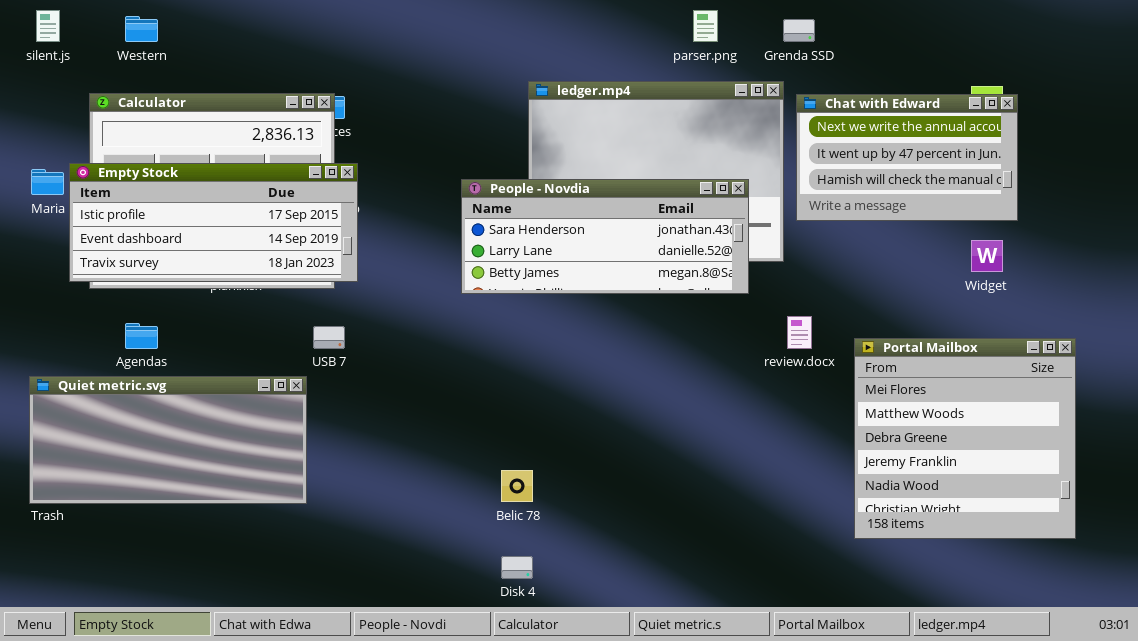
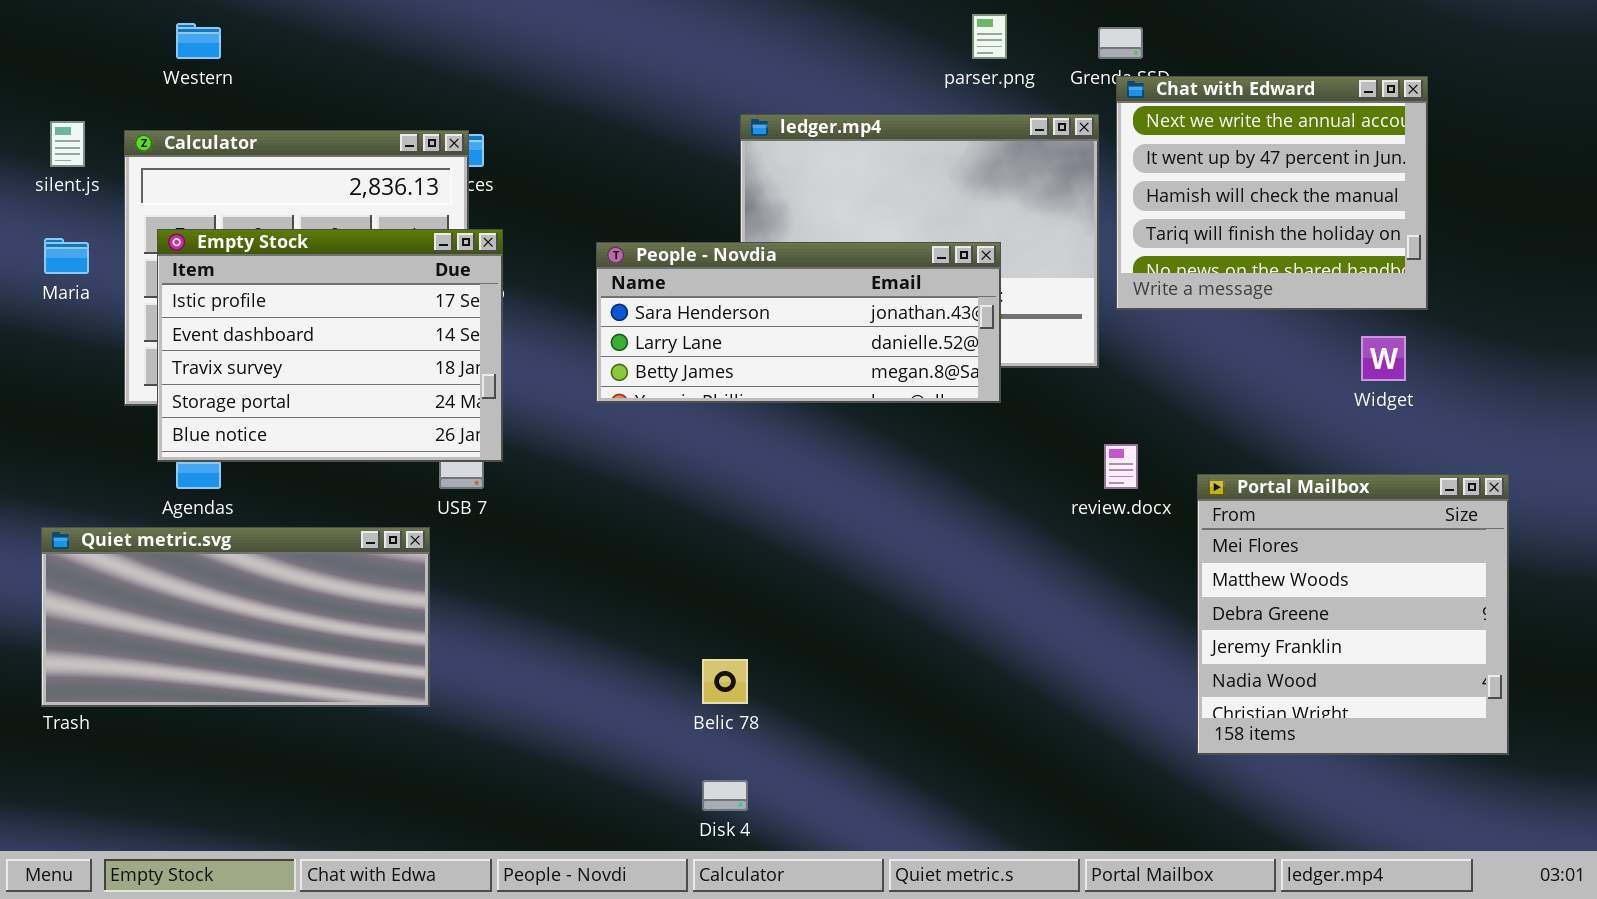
silent.js: [36,10,60,42] -> [50,121,85,167], moved
Chat with Edward: [796,94,1018,221] -> [1116,76,1428,310], resized
Empty Stock: [69,163,358,282] -> [157,229,503,462], resized
People - Novdia: [461,179,749,294] -> [596,242,1001,403], moved

